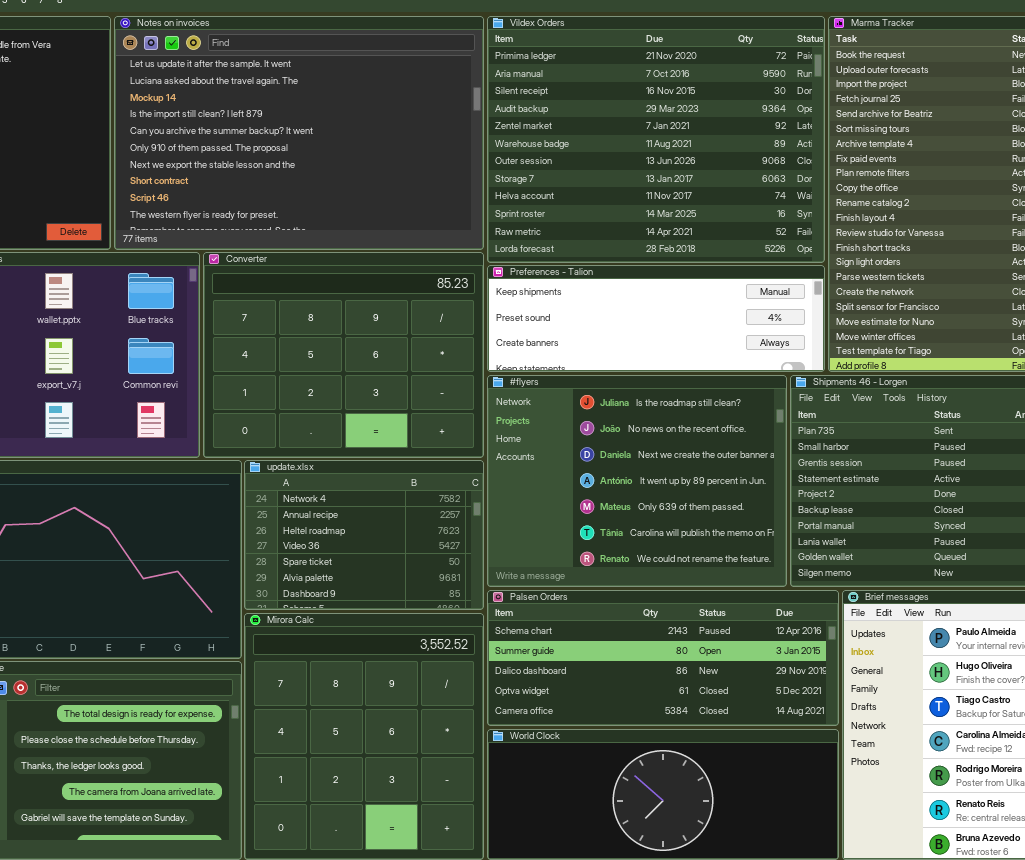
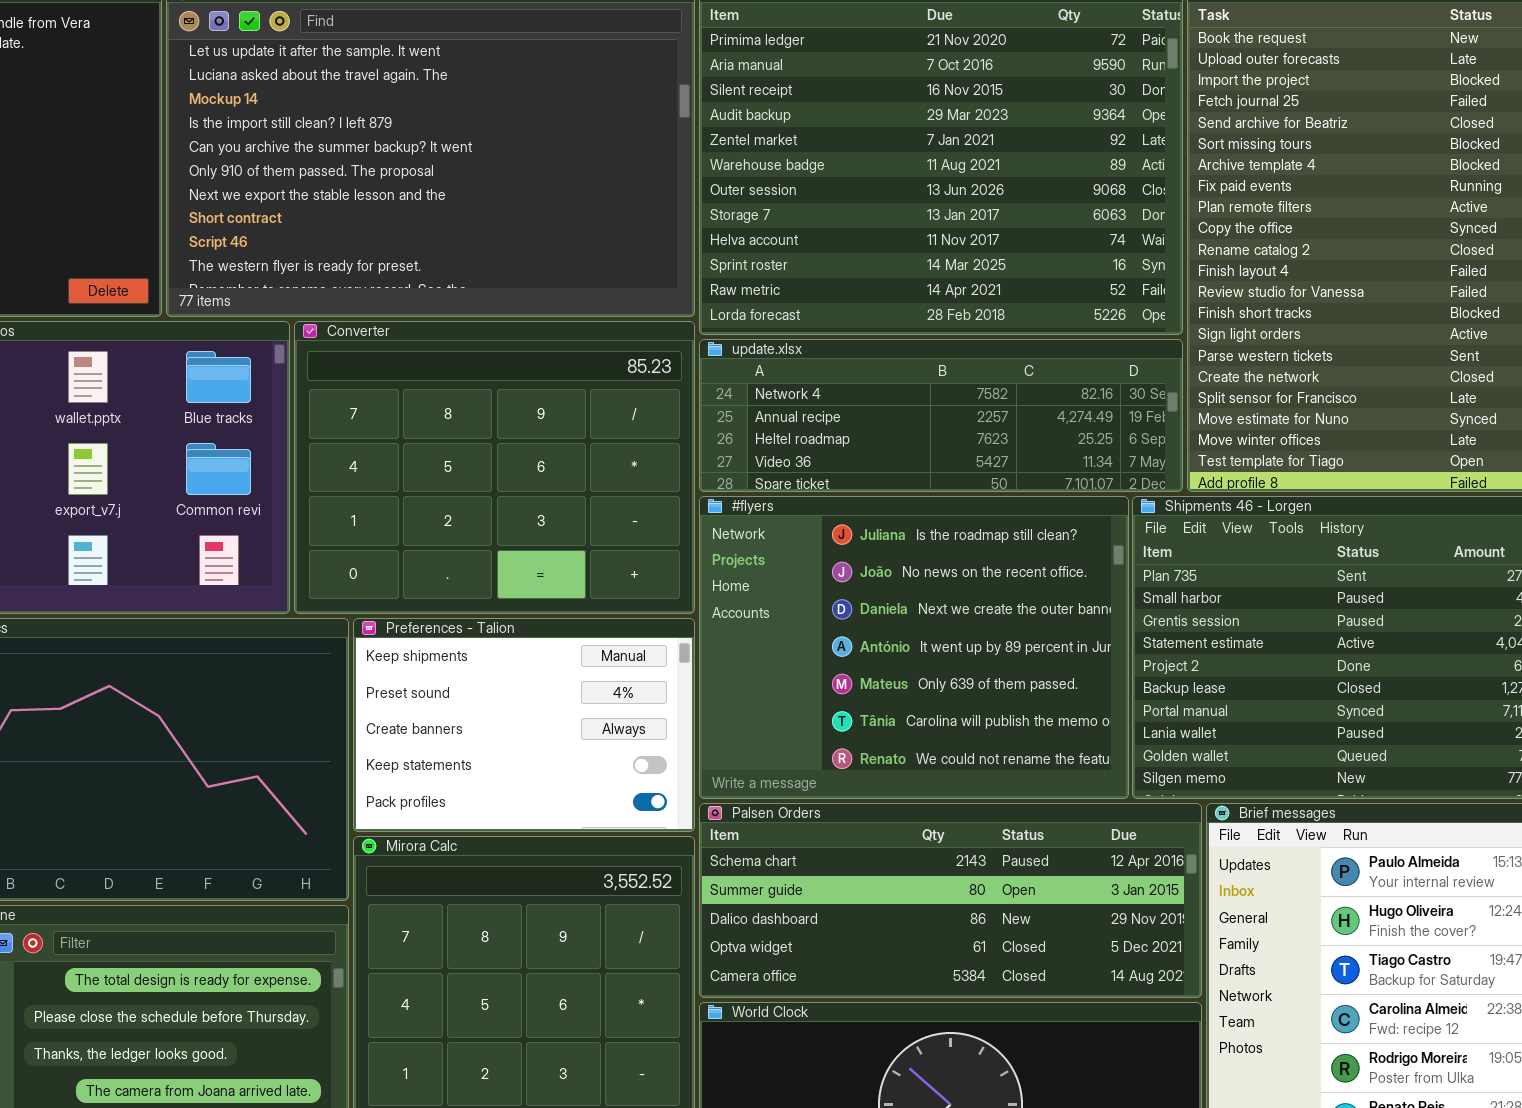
Preferences - Talion: [487,265,825,372] -> [353,618,695,832], moved, resized
update.xlsx: [244,460,484,610] -> [699,339,1183,492], moved, resized

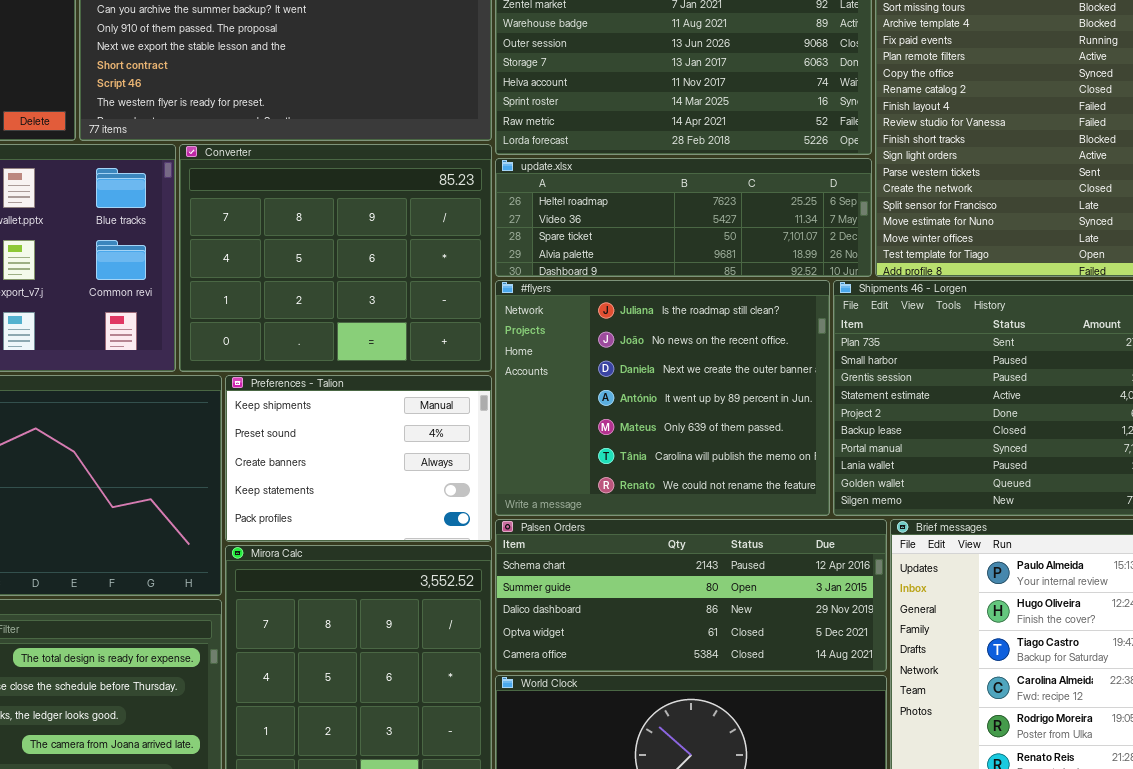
update.xlsx: [699,339,1183,492] -> [495,158,872,277], scrolled down 2 rows

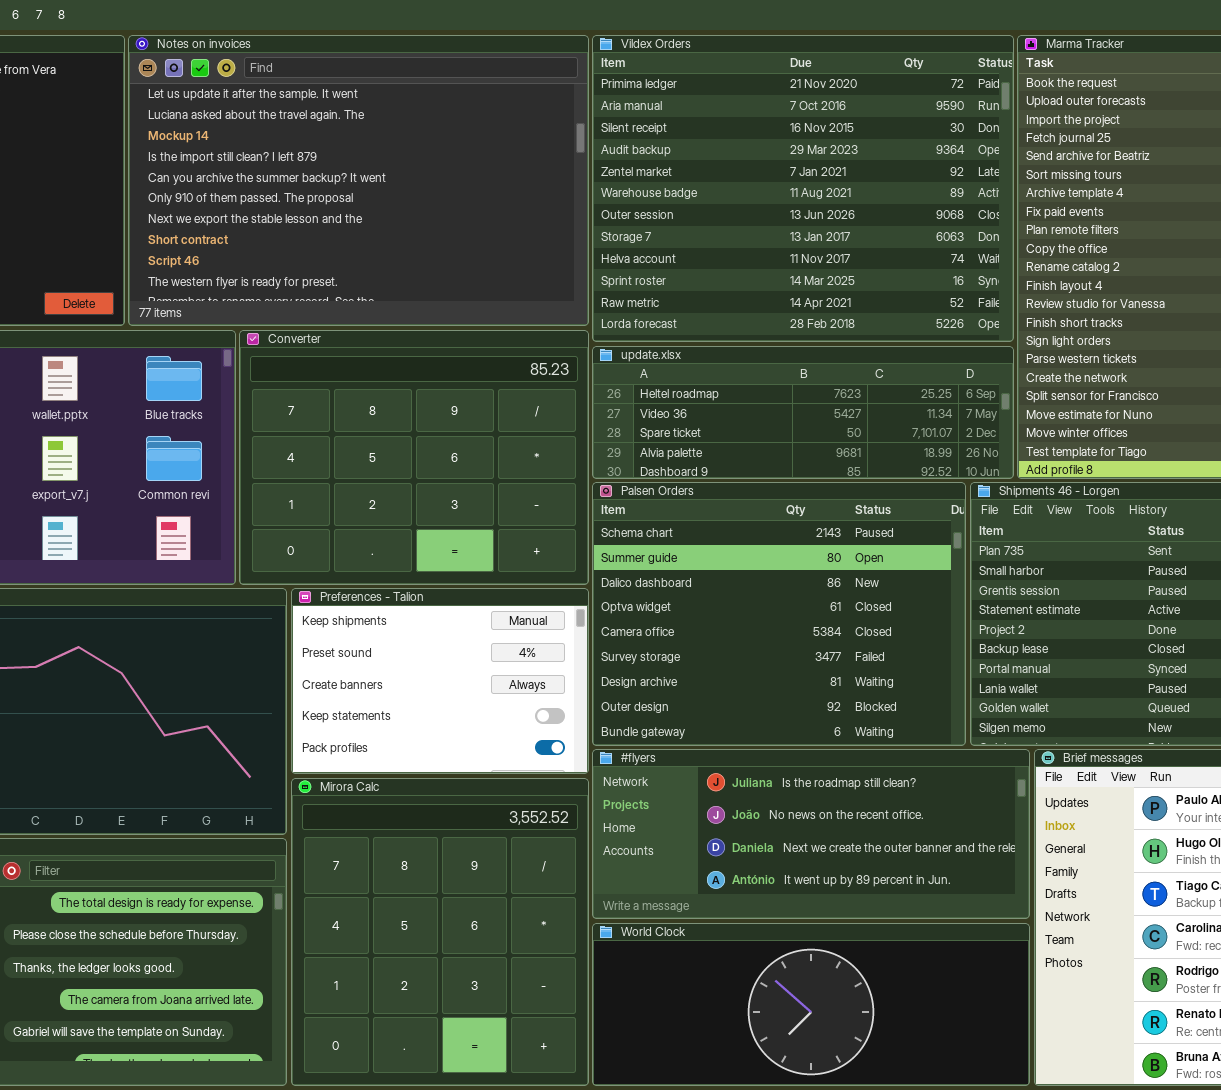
#flyers: [495,280,830,516] -> [592,749,1030,919], moved, resized
Palsen Orders: [495,519,887,672] -> [592,482,966,746], moved, resized

